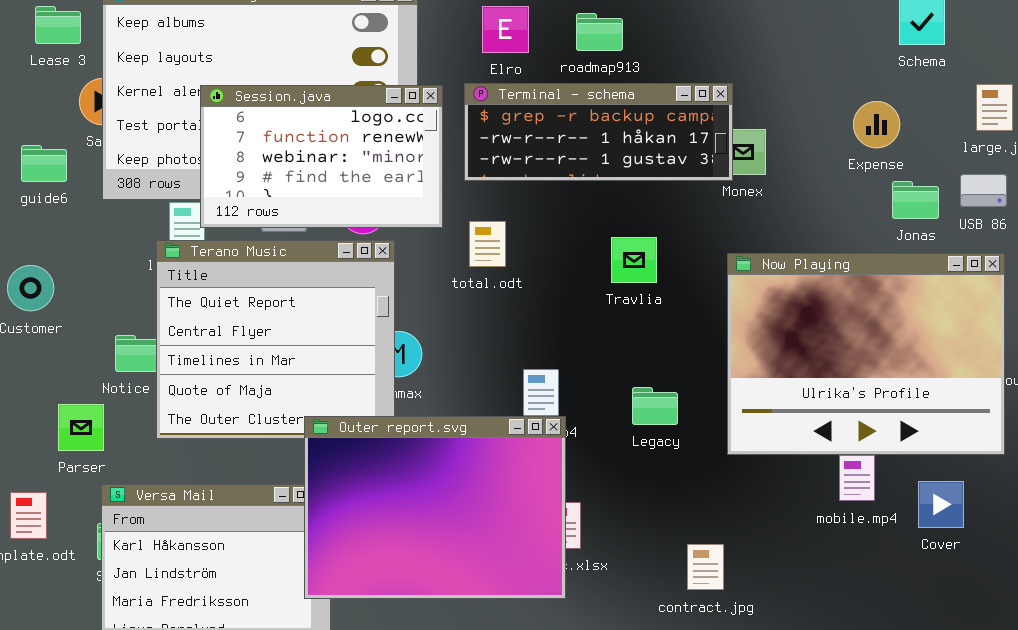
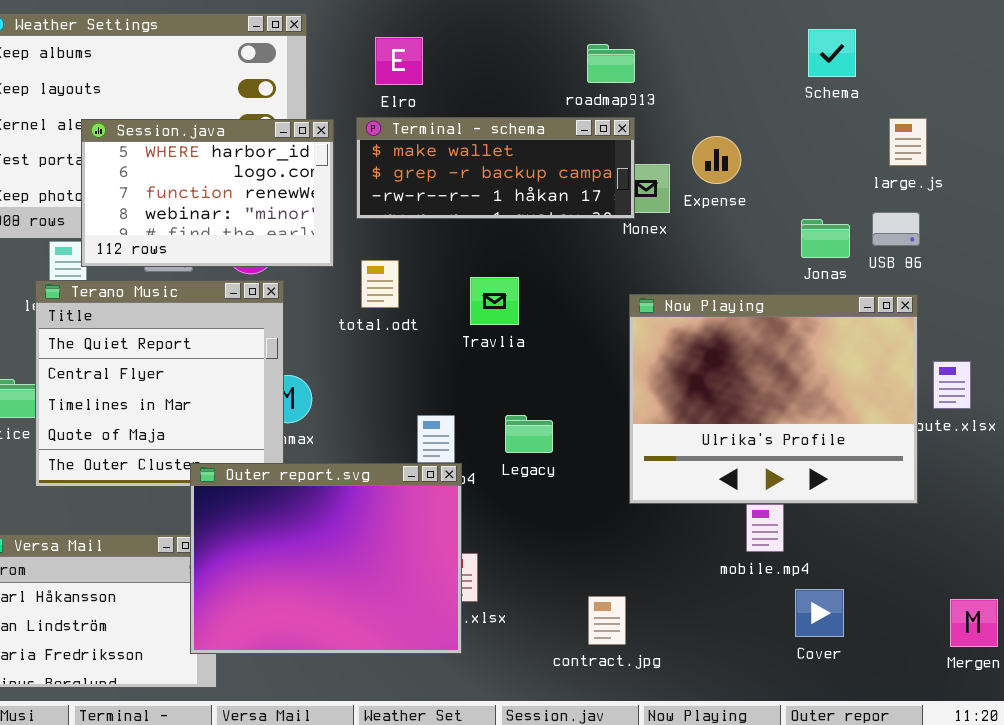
roadmap913: [576,13,623,51] -> [587,44,635,83], moved
Terminal - schema: [464,83,733,181] -> [356,117,635,219], scrolled up 1 row
Session.java: [200,85,443,228] -> [81,119,334,267], scrolled up 1 row
Expense: [853,101,900,148] -> [692,136,741,184], moved
Travlia: [611,237,657,283] -> [470,277,519,325], moved
Legacy: [632,387,678,425] -> [505,415,553,453], moved
Cover: [918,481,964,528] -> [795,589,844,637], moved

